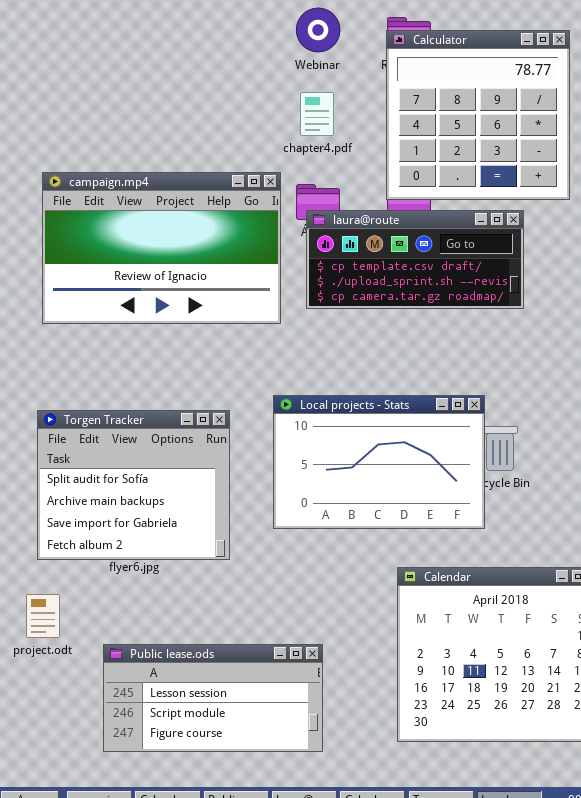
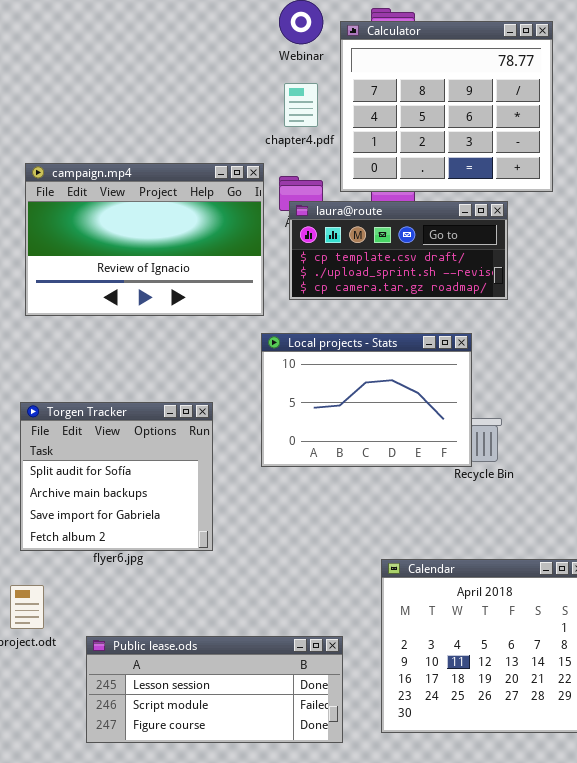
Calculator: [386,30,570,200] -> [340,21,553,192], resized
Local projects - Stats: [273,395,485,529] -> [261,333,472,467], moved
Public lease.ods: [103,644,323,752] -> [86,636,343,743], resized

